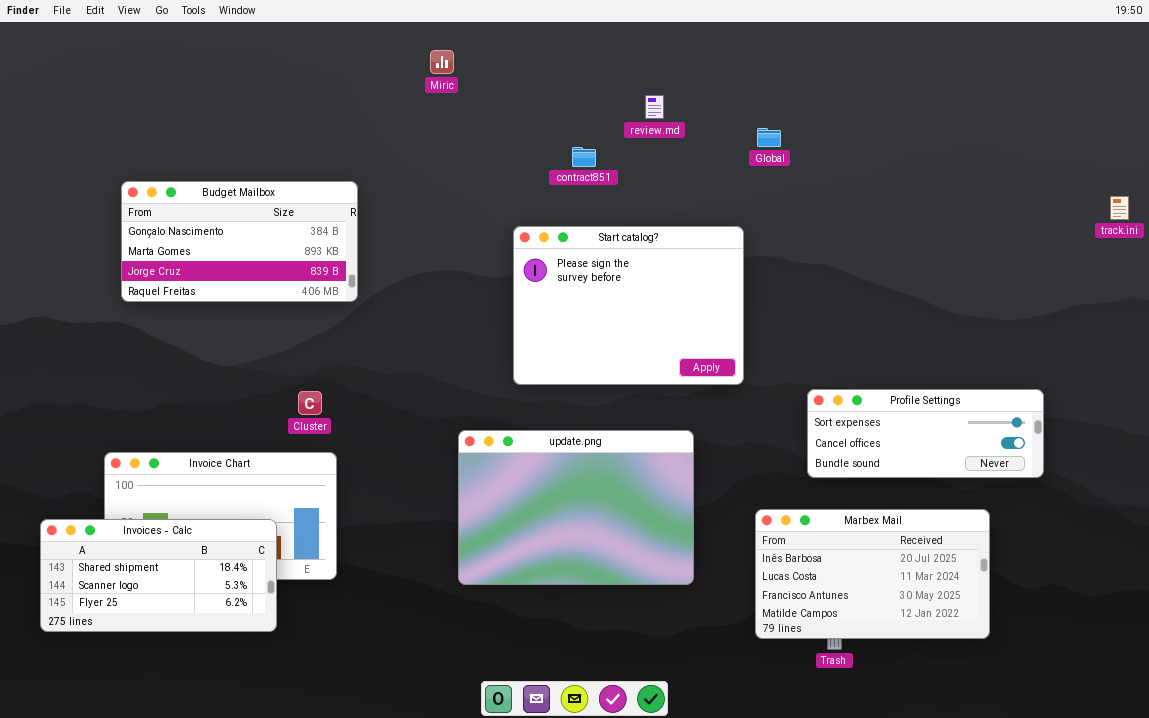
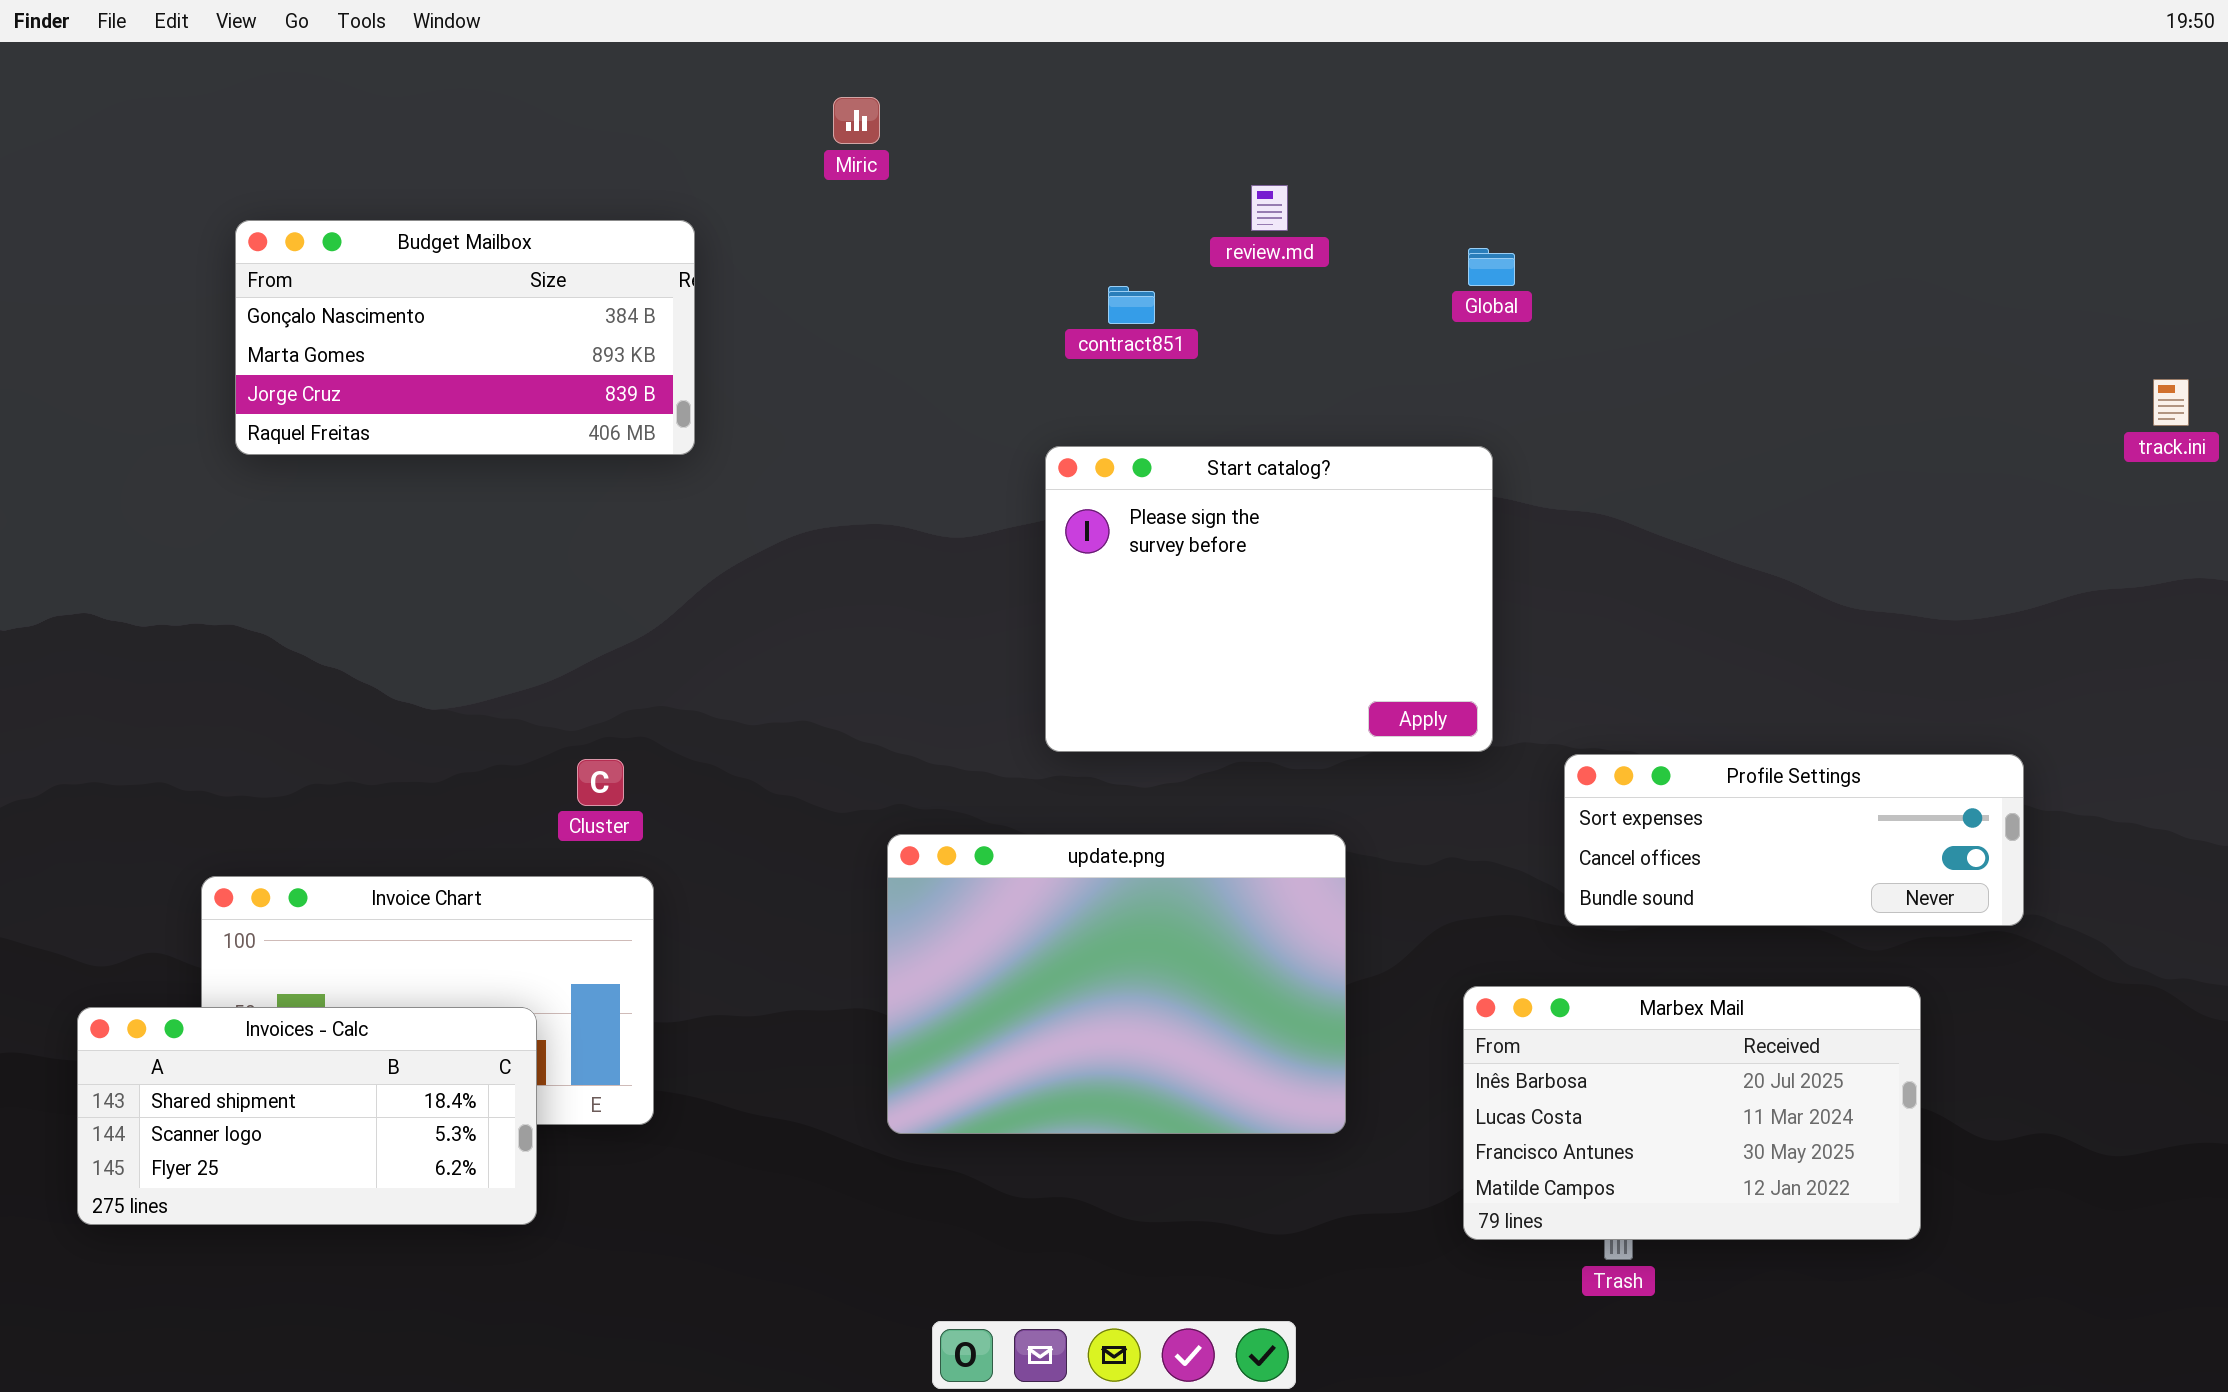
Budget Mailbox: [121,181,358,302] -> [235,220,695,455], moved
Start catalog?: [513,226,744,385] -> [1045,446,1493,752], moved

